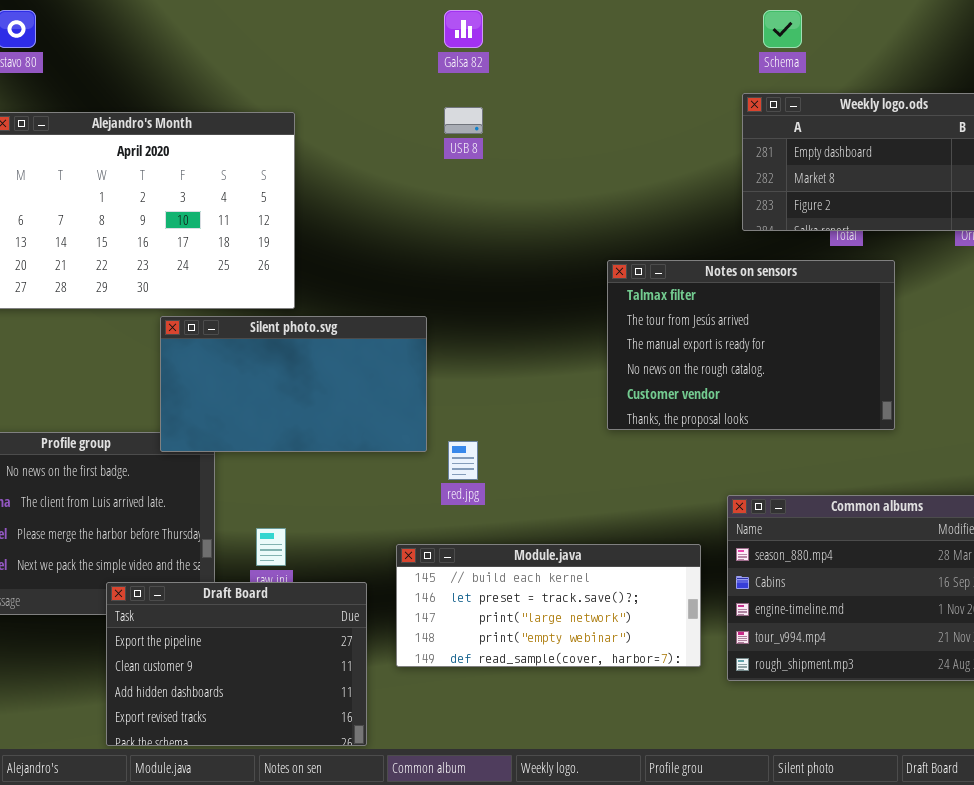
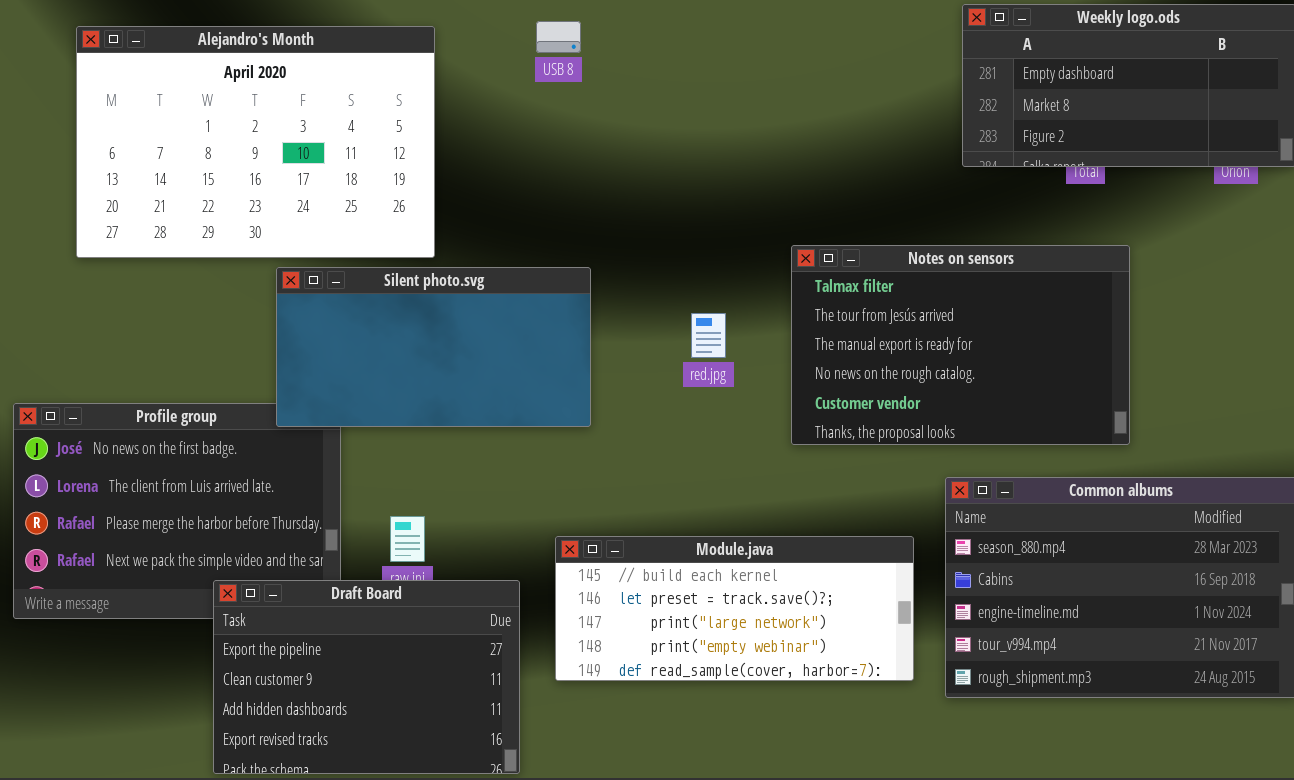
USB 8: [444,107,483,134] -> [536,21,581,53], moved
Notes on sensors: [607,260,895,430] -> [791,245,1130,445], moved
red.jpg: [448,441,478,480] -> [691,313,726,358], moved

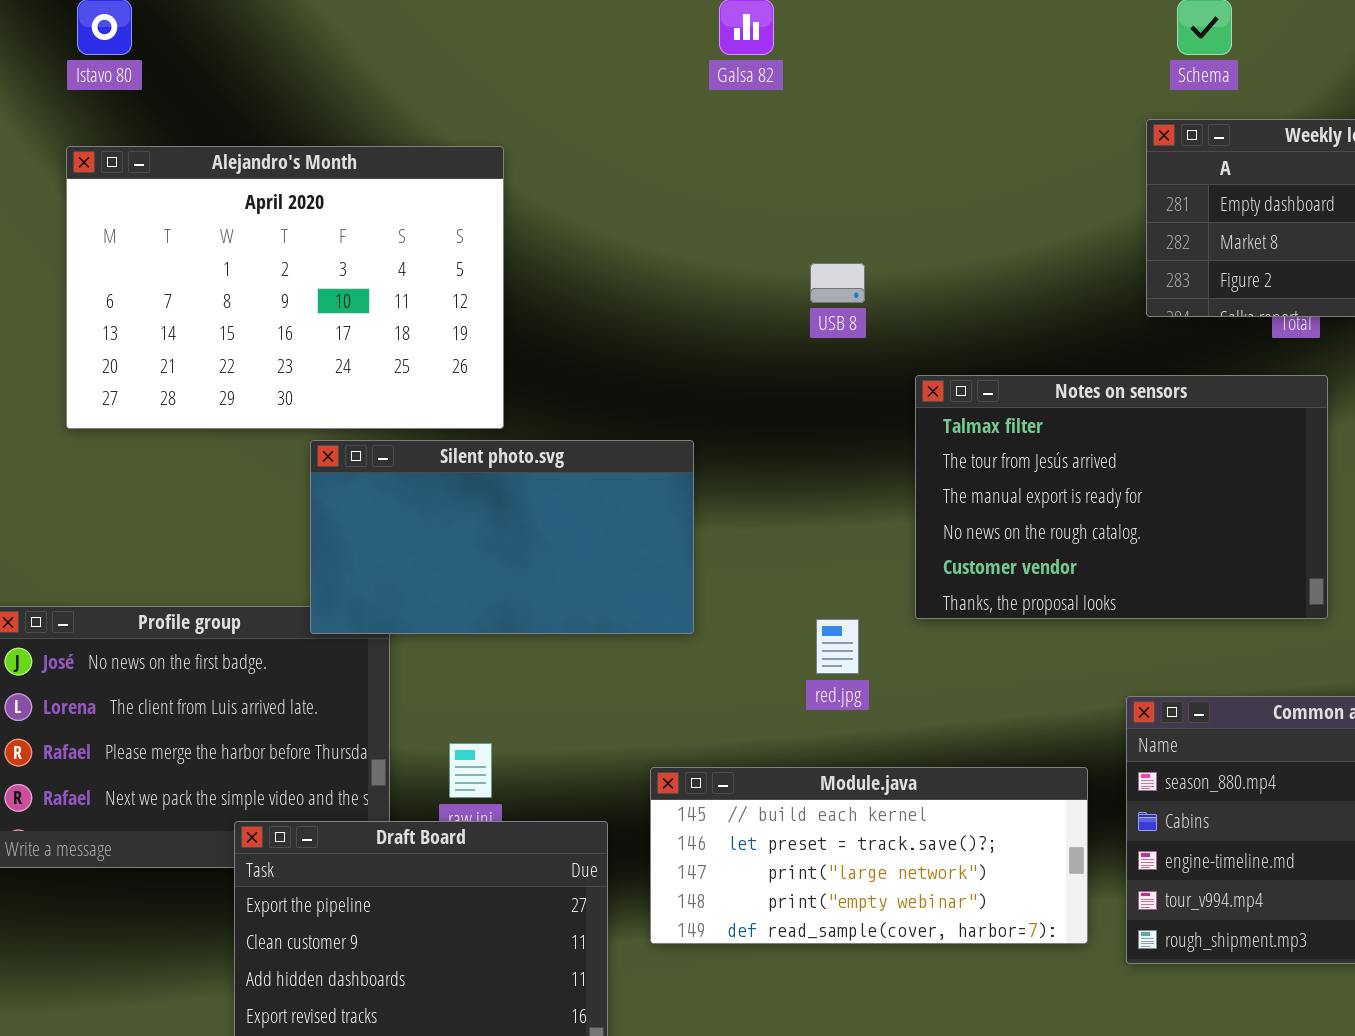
USB 8: [536,21,581,53] -> [810,263,865,303], moved
Notes on sensors: [791,245,1130,445] -> [915,375,1328,619], moved
red.jpg: [691,313,726,358] -> [816,619,859,674], moved

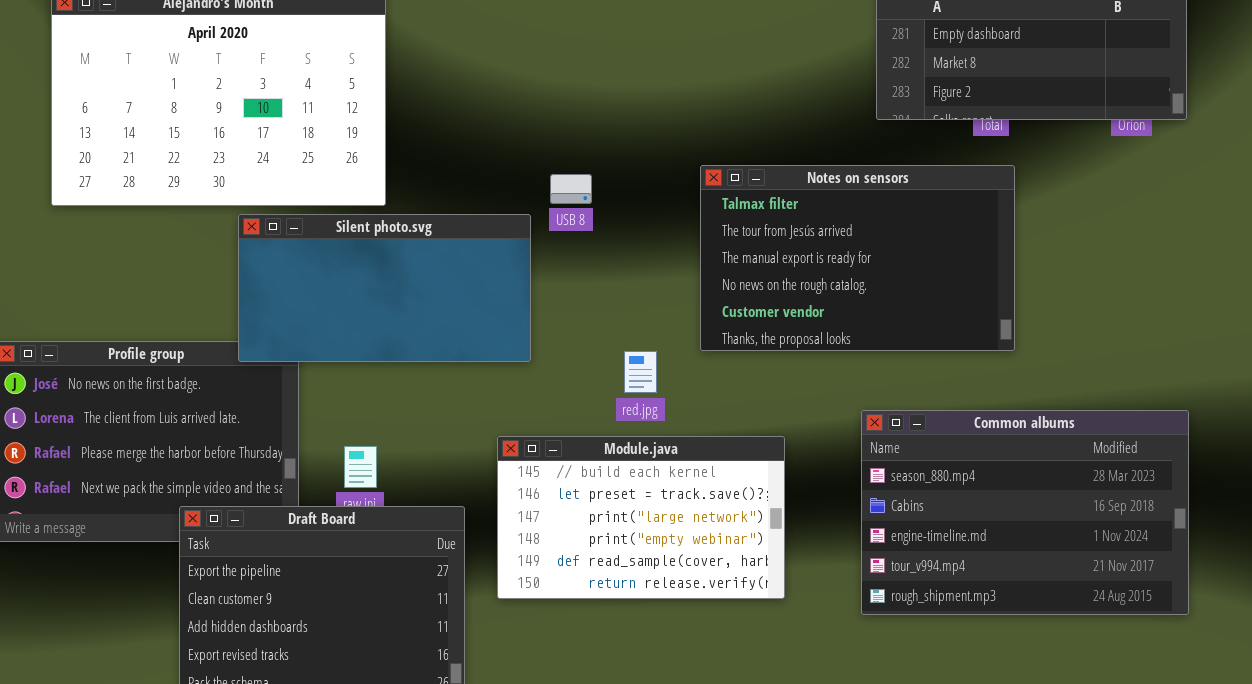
USB 8: [810,263,865,303] -> [550,174,592,204], moved
Module.java: [650,767,1088,944] -> [497,436,785,599], resized

